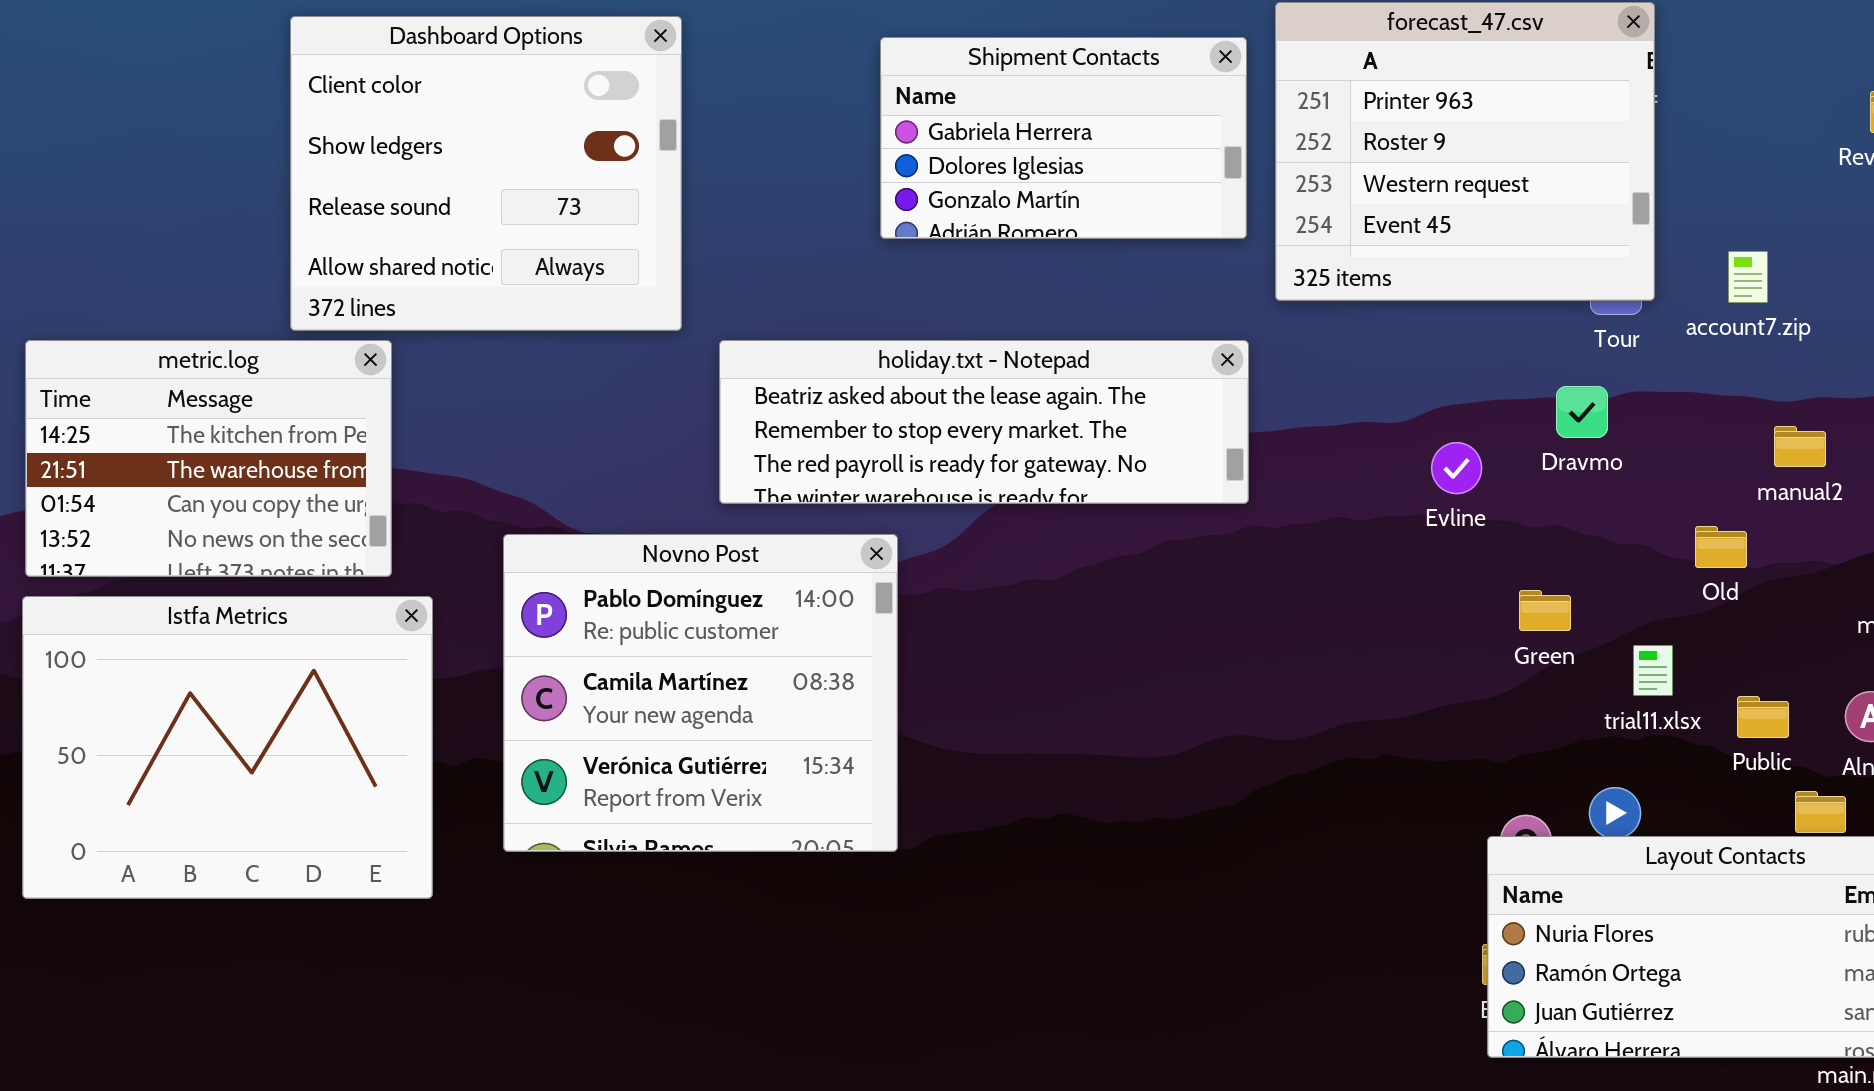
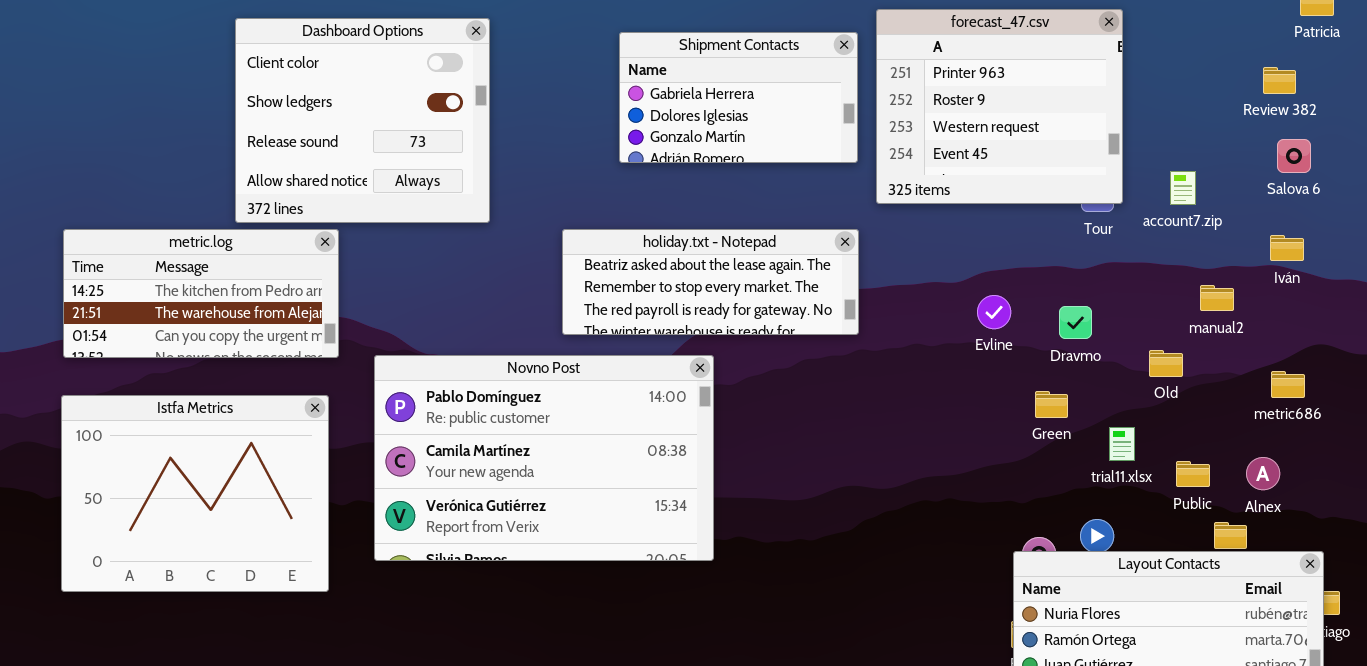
metric.log: [25,340,392,577] -> [63,229,339,358], resized
holiday.txt - Notepad: [719,340,1249,504] -> [562,229,859,335], resized
Dravmo: [1556,386,1608,438] -> [1059,306,1092,339], moved
Novno Post: [503,534,898,852] -> [374,355,714,561], resized

